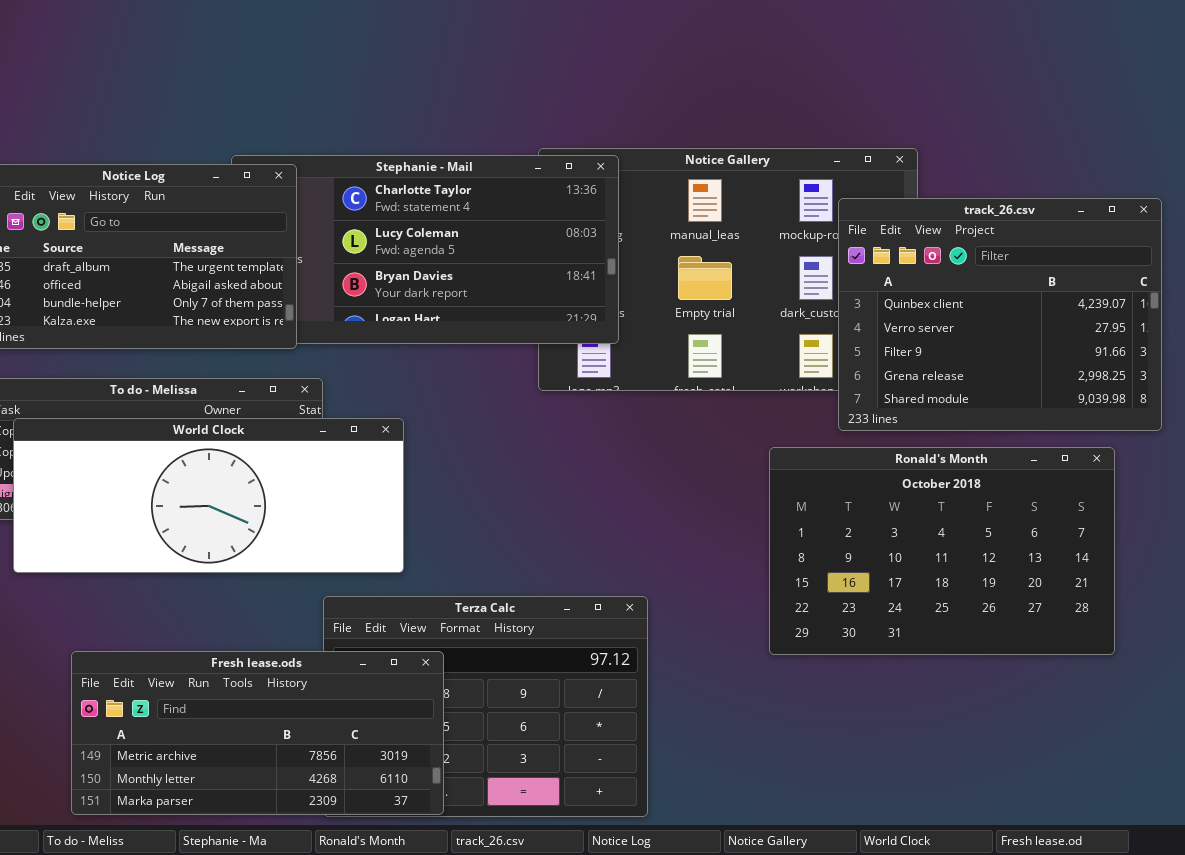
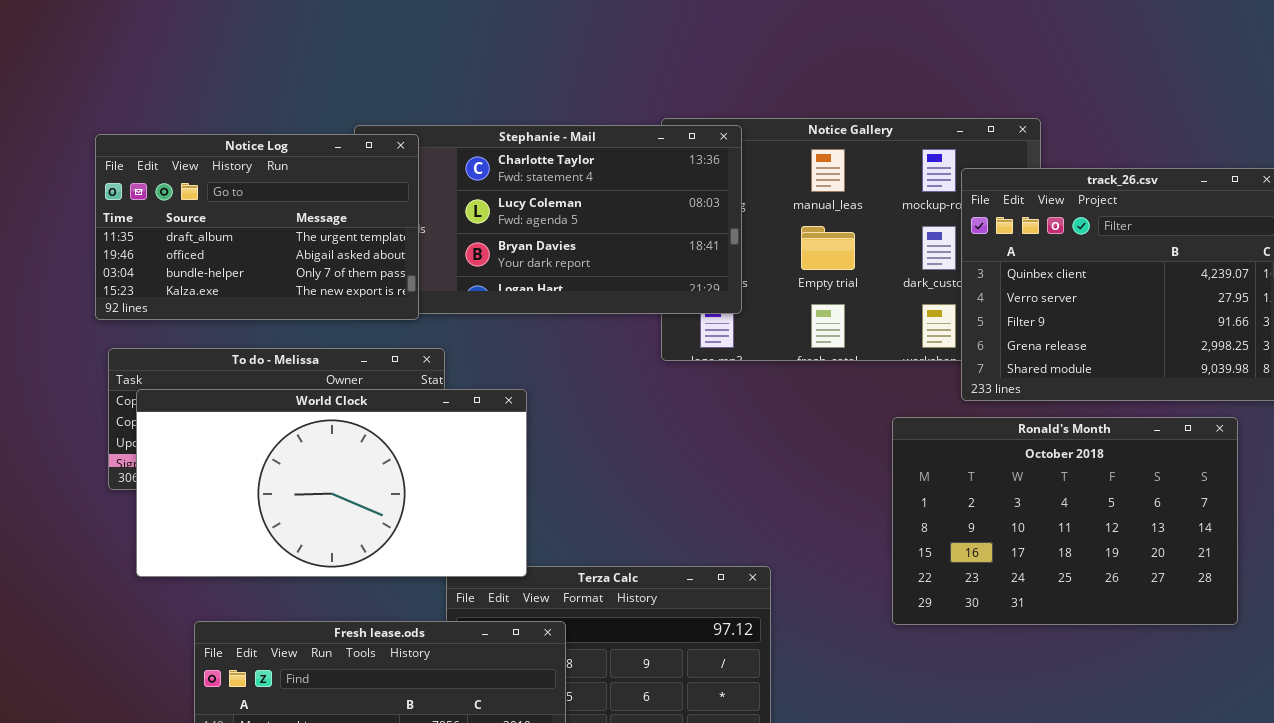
World Clock: [13,418,404,573] -> [136,389,527,577], resized

